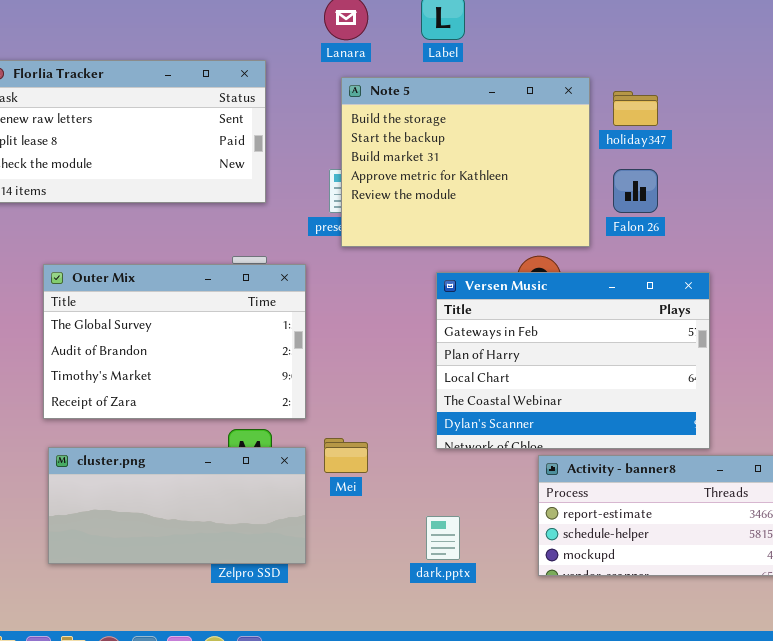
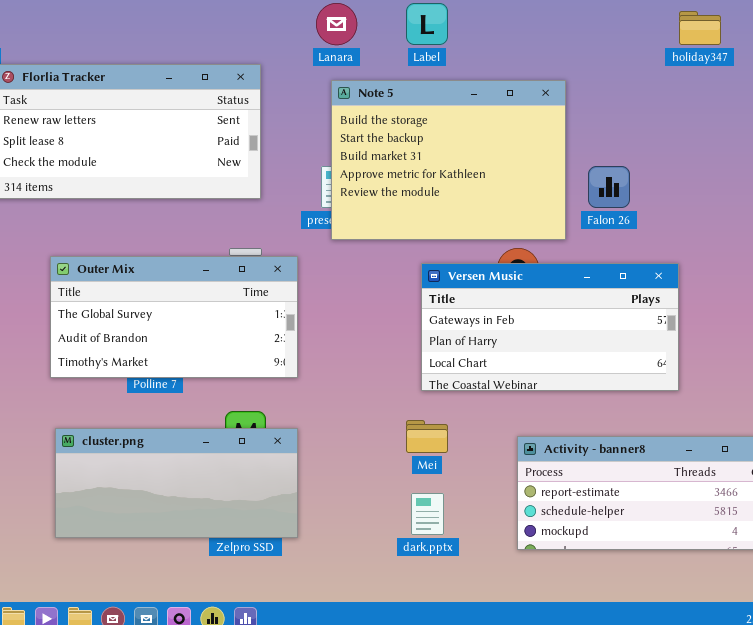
holiday347: [613,91,658,126] -> [679,11,721,45], moved
Outer Mix: [43,264,306,419] -> [50,256,298,378], resized
Versen Music: [436,272,710,449] -> [421,263,679,391], resized
Mei: [324,438,368,473] -> [406,420,448,453], moved

